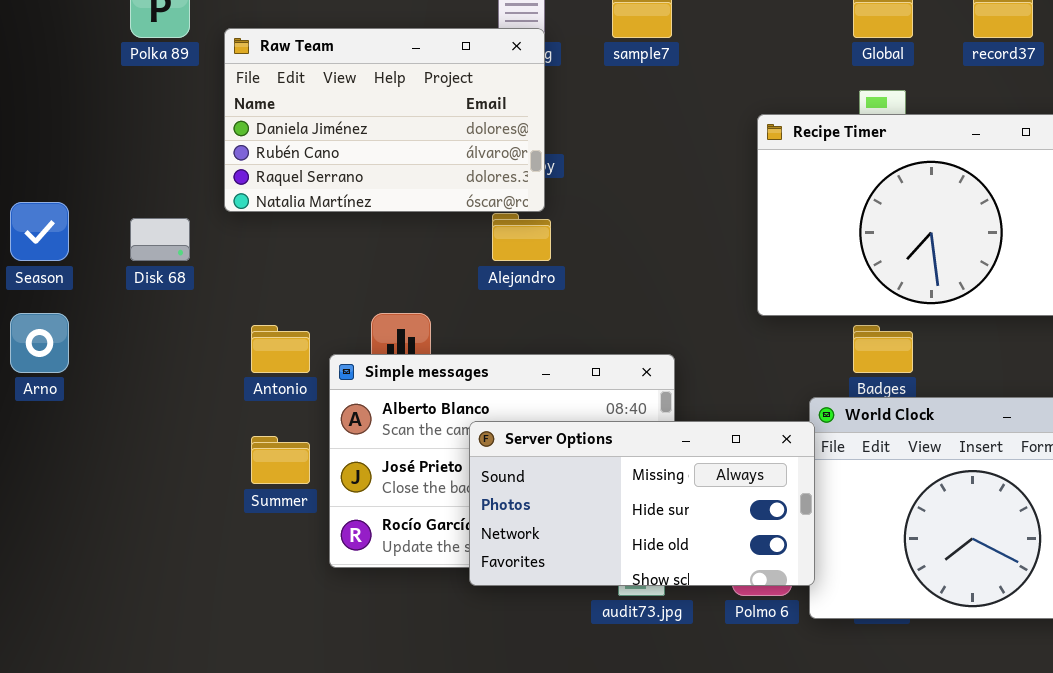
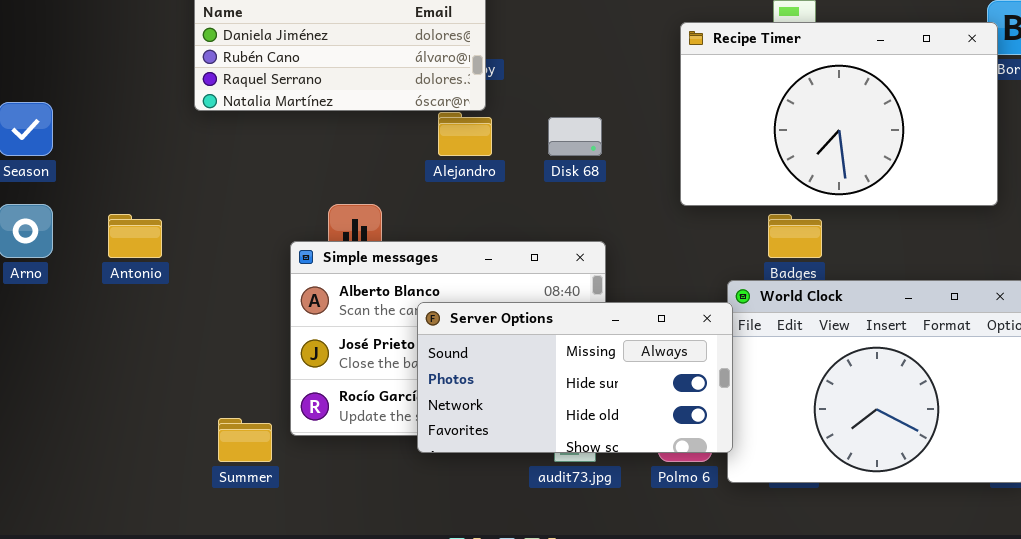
Disk 68: [130,218,190,261] -> [548,117,602,156], moved
Antonio: [251,325,310,373] -> [108,214,162,258], moved
Summer: [251,436,310,484] -> [218,418,272,462], moved

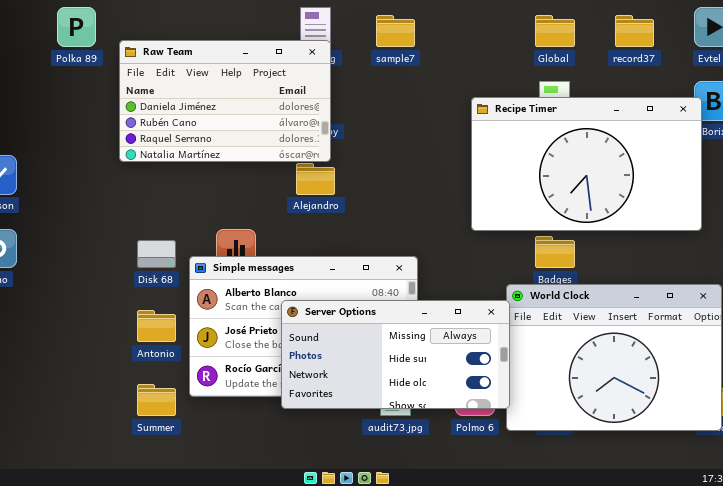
Disk 68: [548,117,602,156] -> [137,240,176,268], moved
Antonio: [108,214,162,258] -> [137,310,176,342], moved

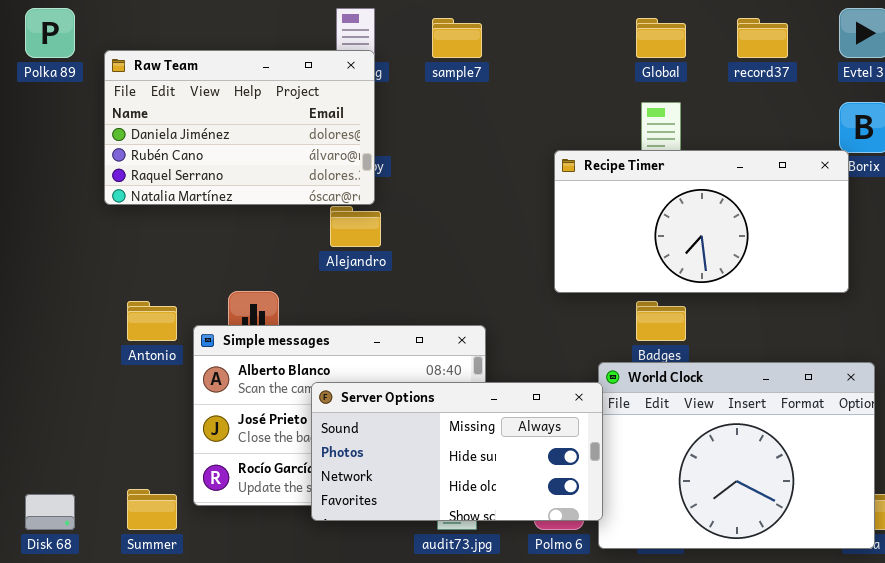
Recipe Timer: [471,97,702,231] -> [554,150,849,293], resized
Disk 68: [137,240,176,268] -> [25,494,75,530], moved
Antonio: [137,310,176,342] -> [127,301,177,341], moved

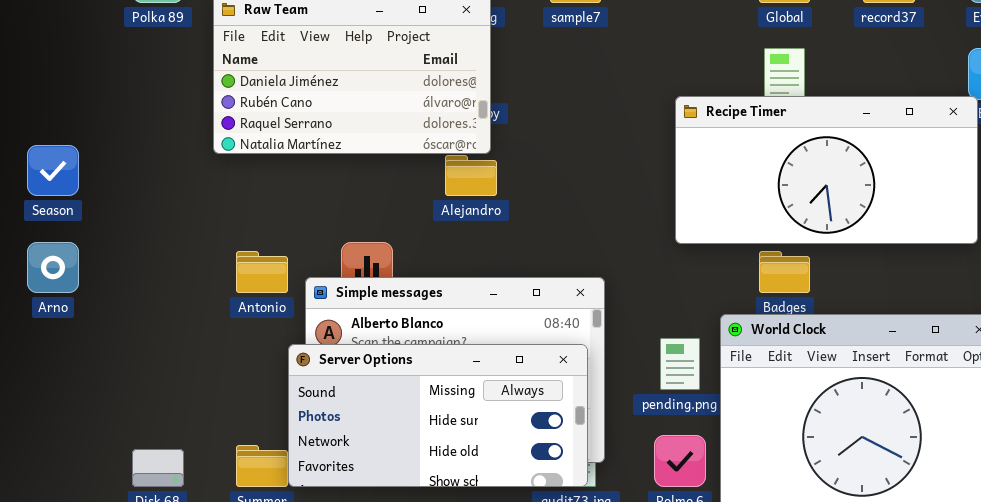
Server Options: [311,382,603,521] -> [288,344,588,487], moved

